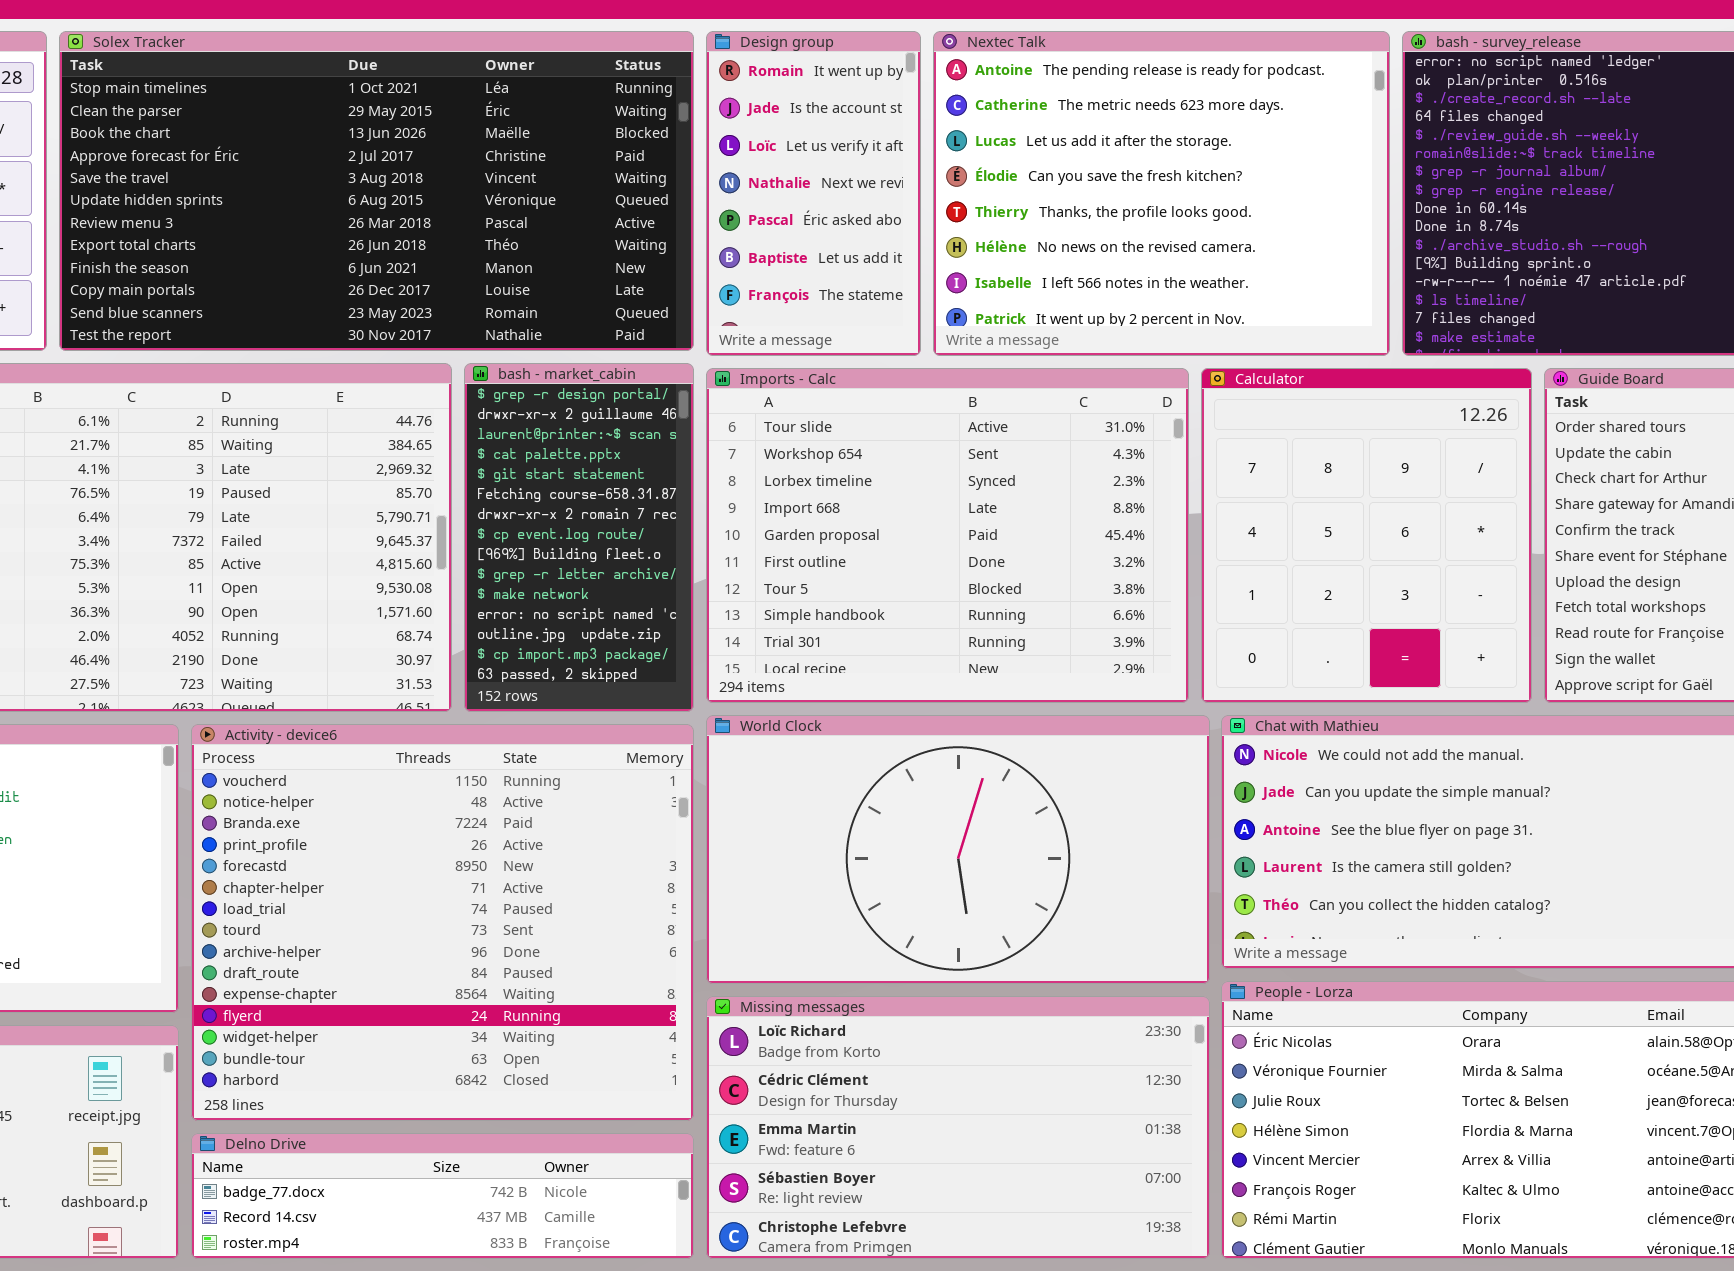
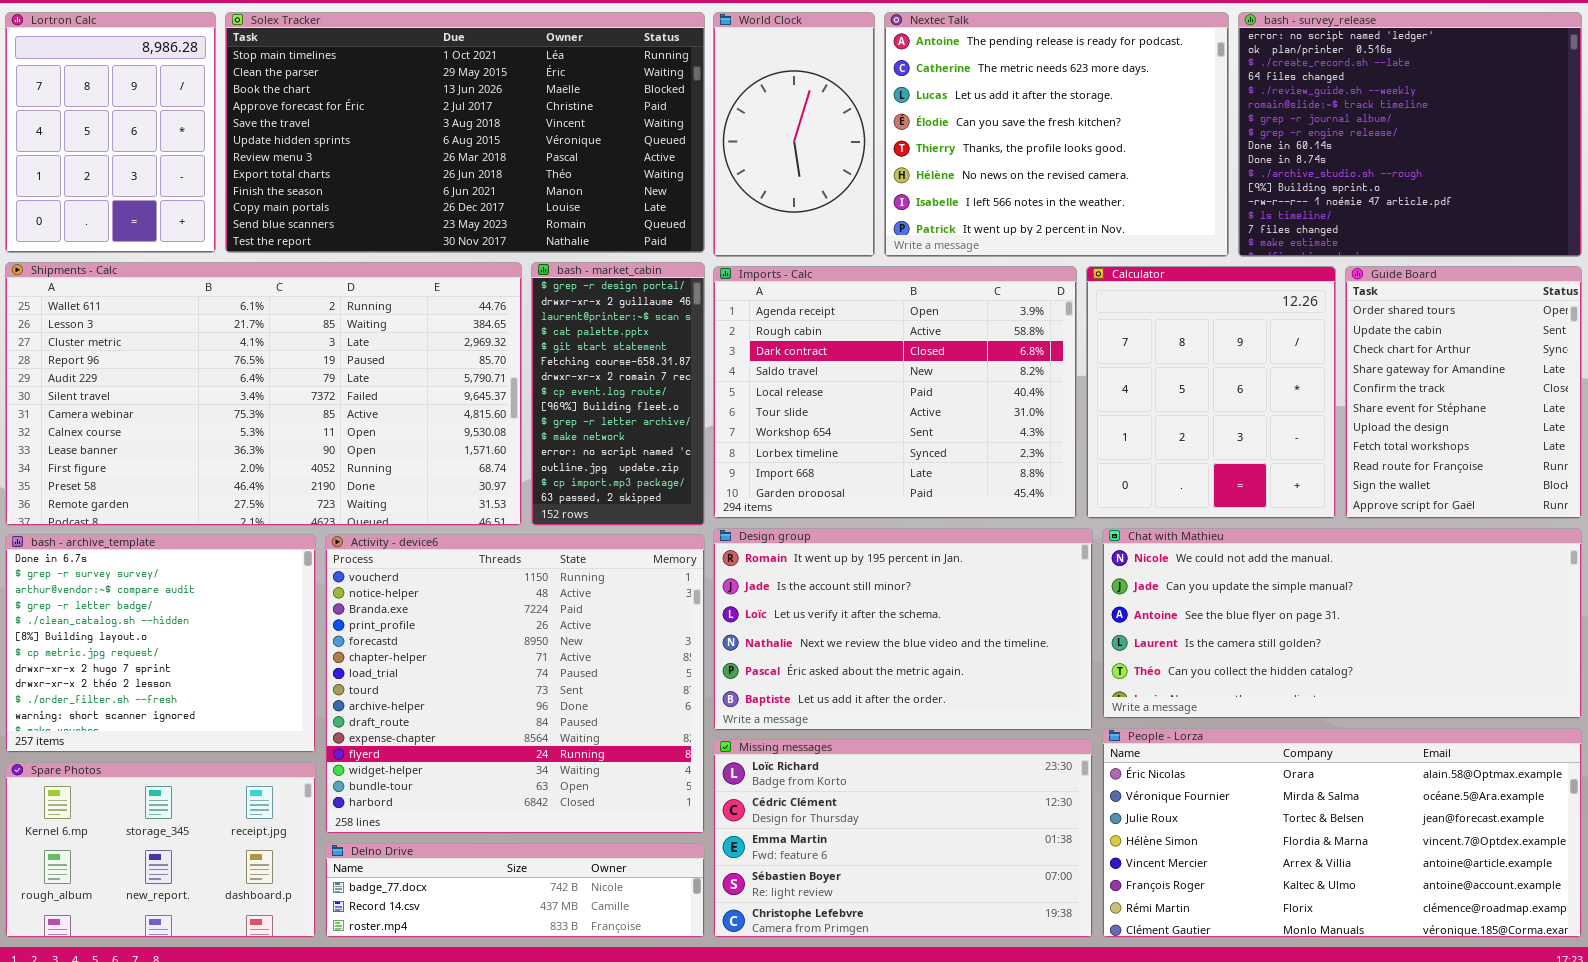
Design group: [706,31,921,356] -> [713,528,1093,731], moved, resized
Imports - Calc: [706,368,1189,703] -> [713,266,1077,519], scrolled up 5 rows
World Clock: [706,715,1210,984] -> [713,12,875,257], moved, resized

